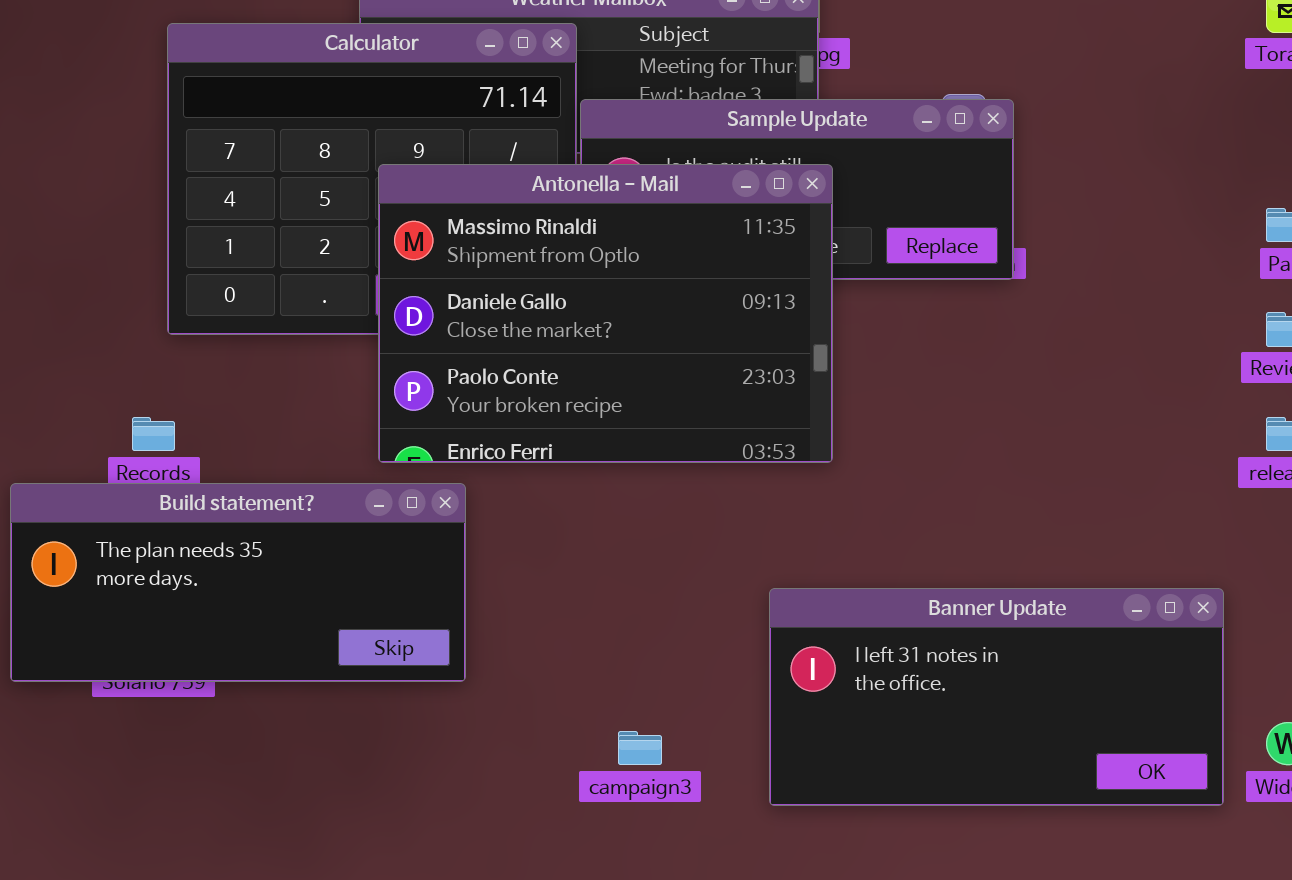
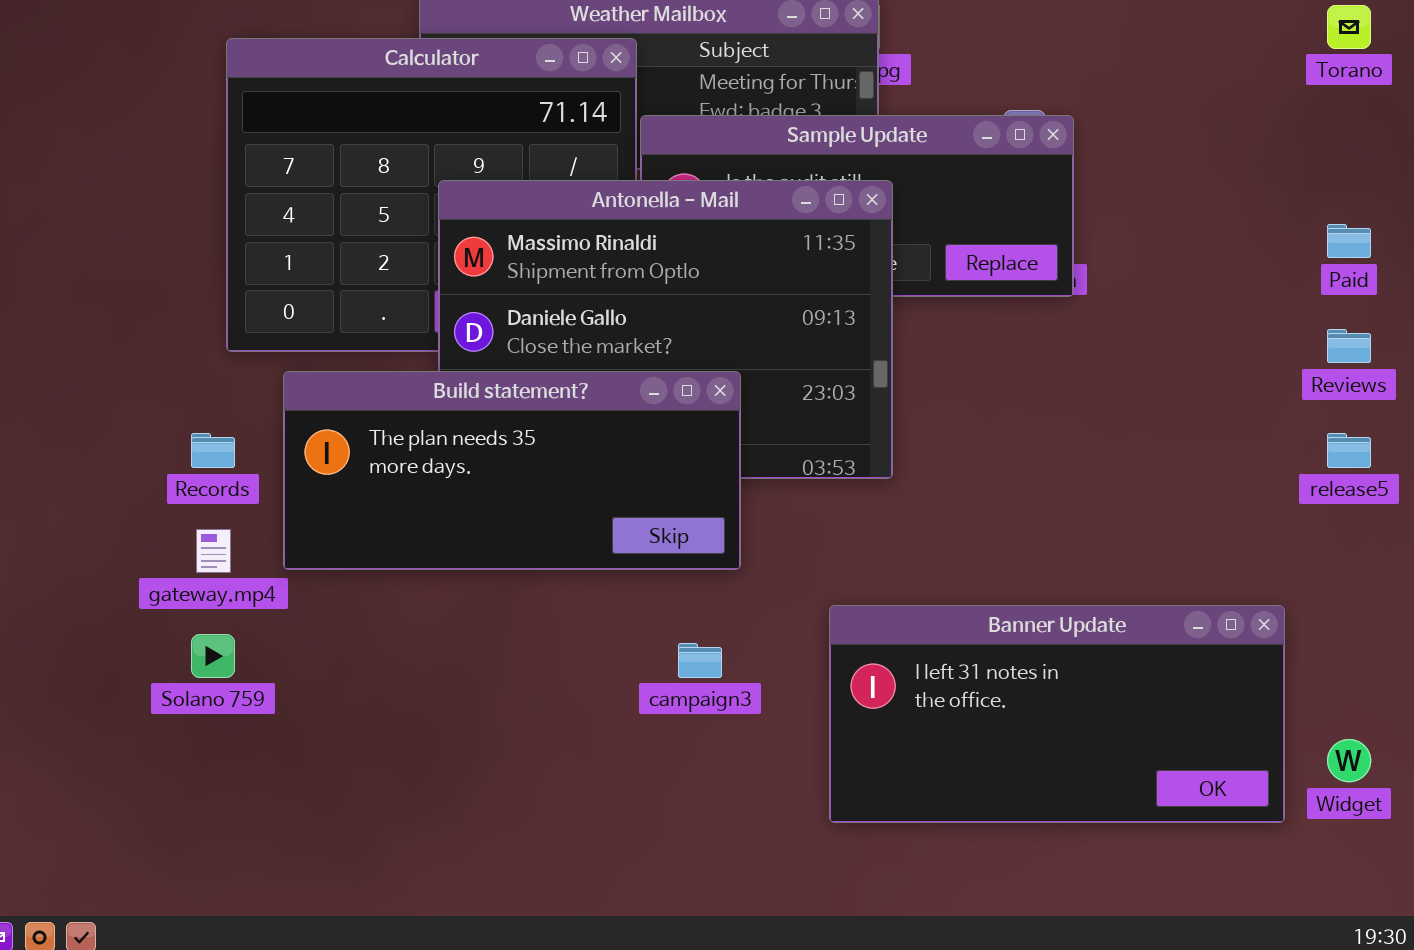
Build statement?: [10,483,466,682] -> [283,371,741,570], moved
campaign3: [618,731,662,765] -> [678,643,722,678], moved

